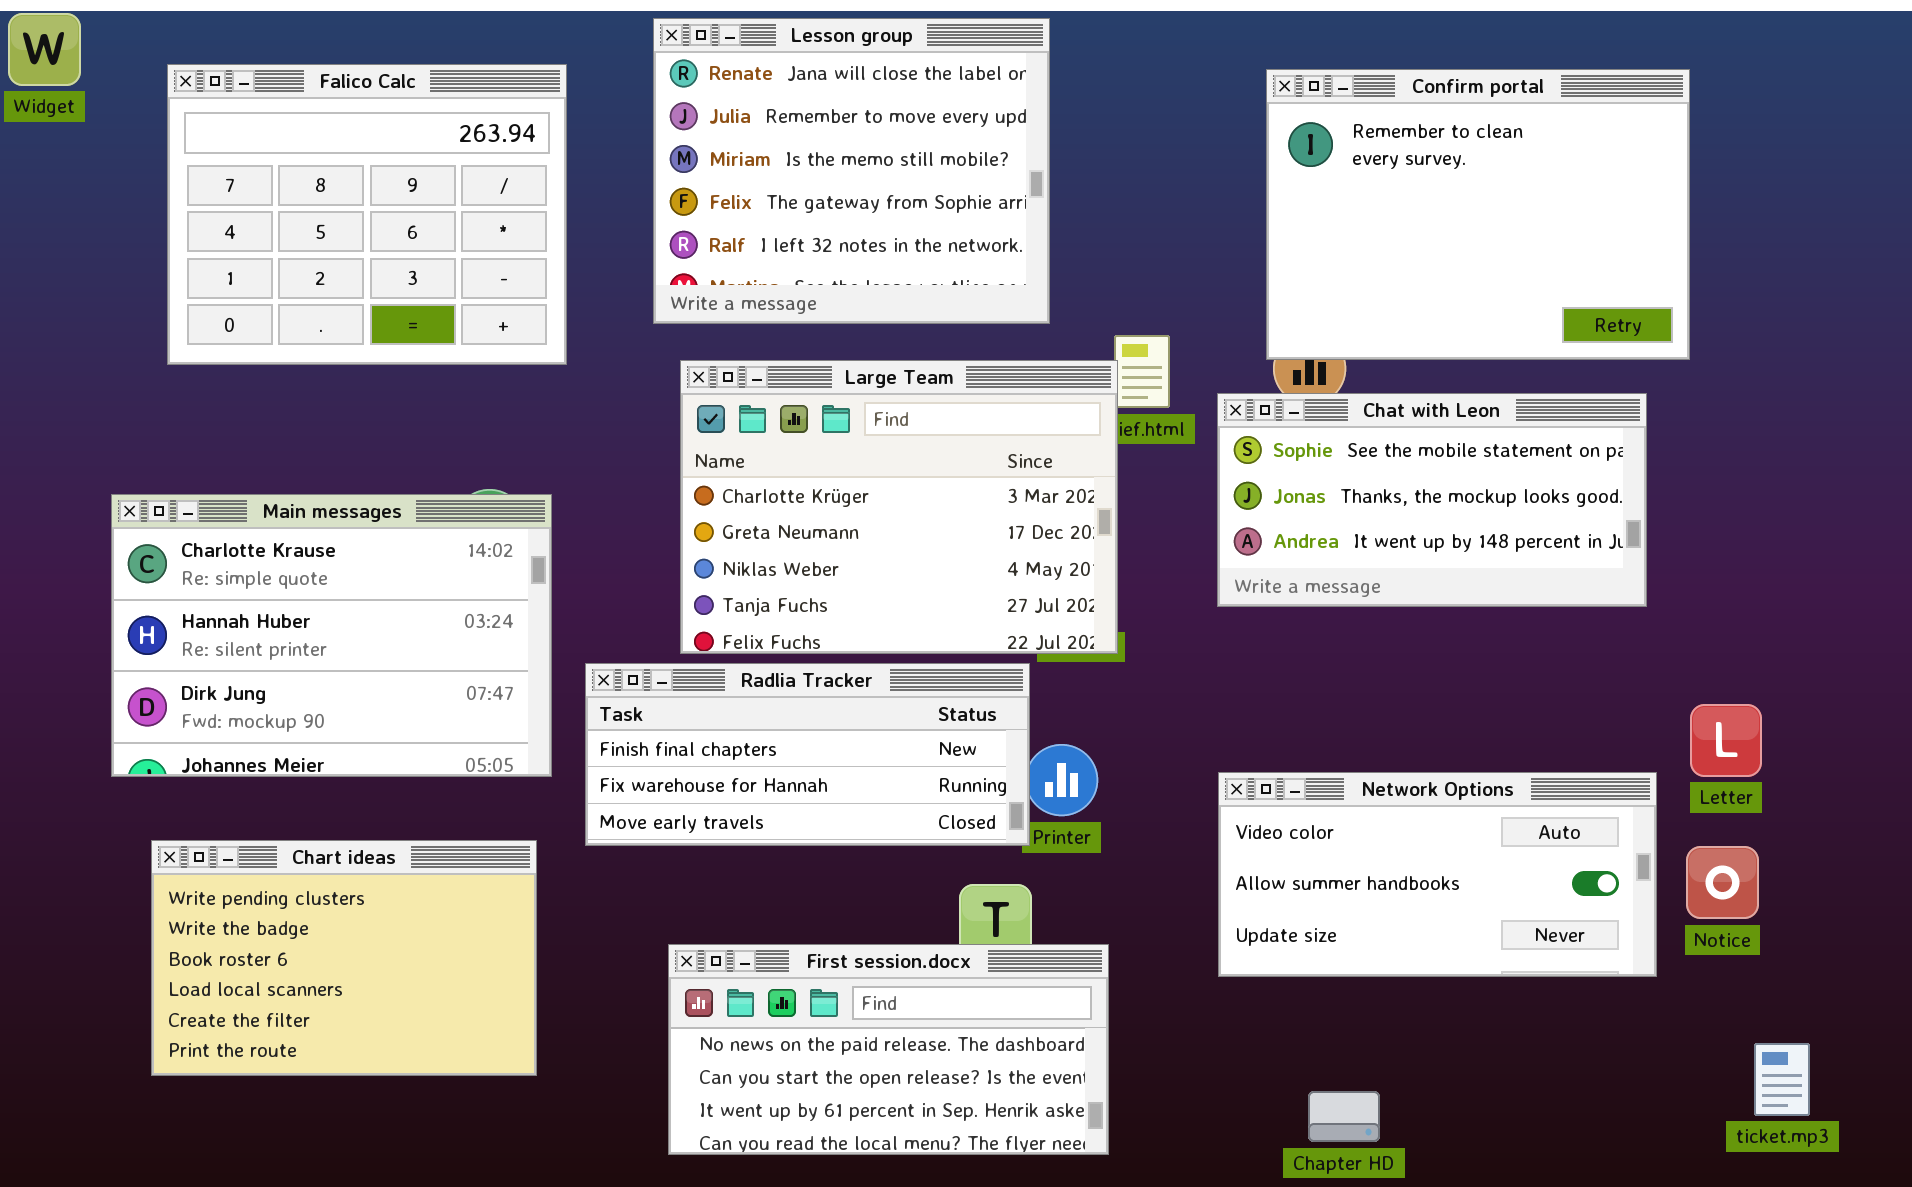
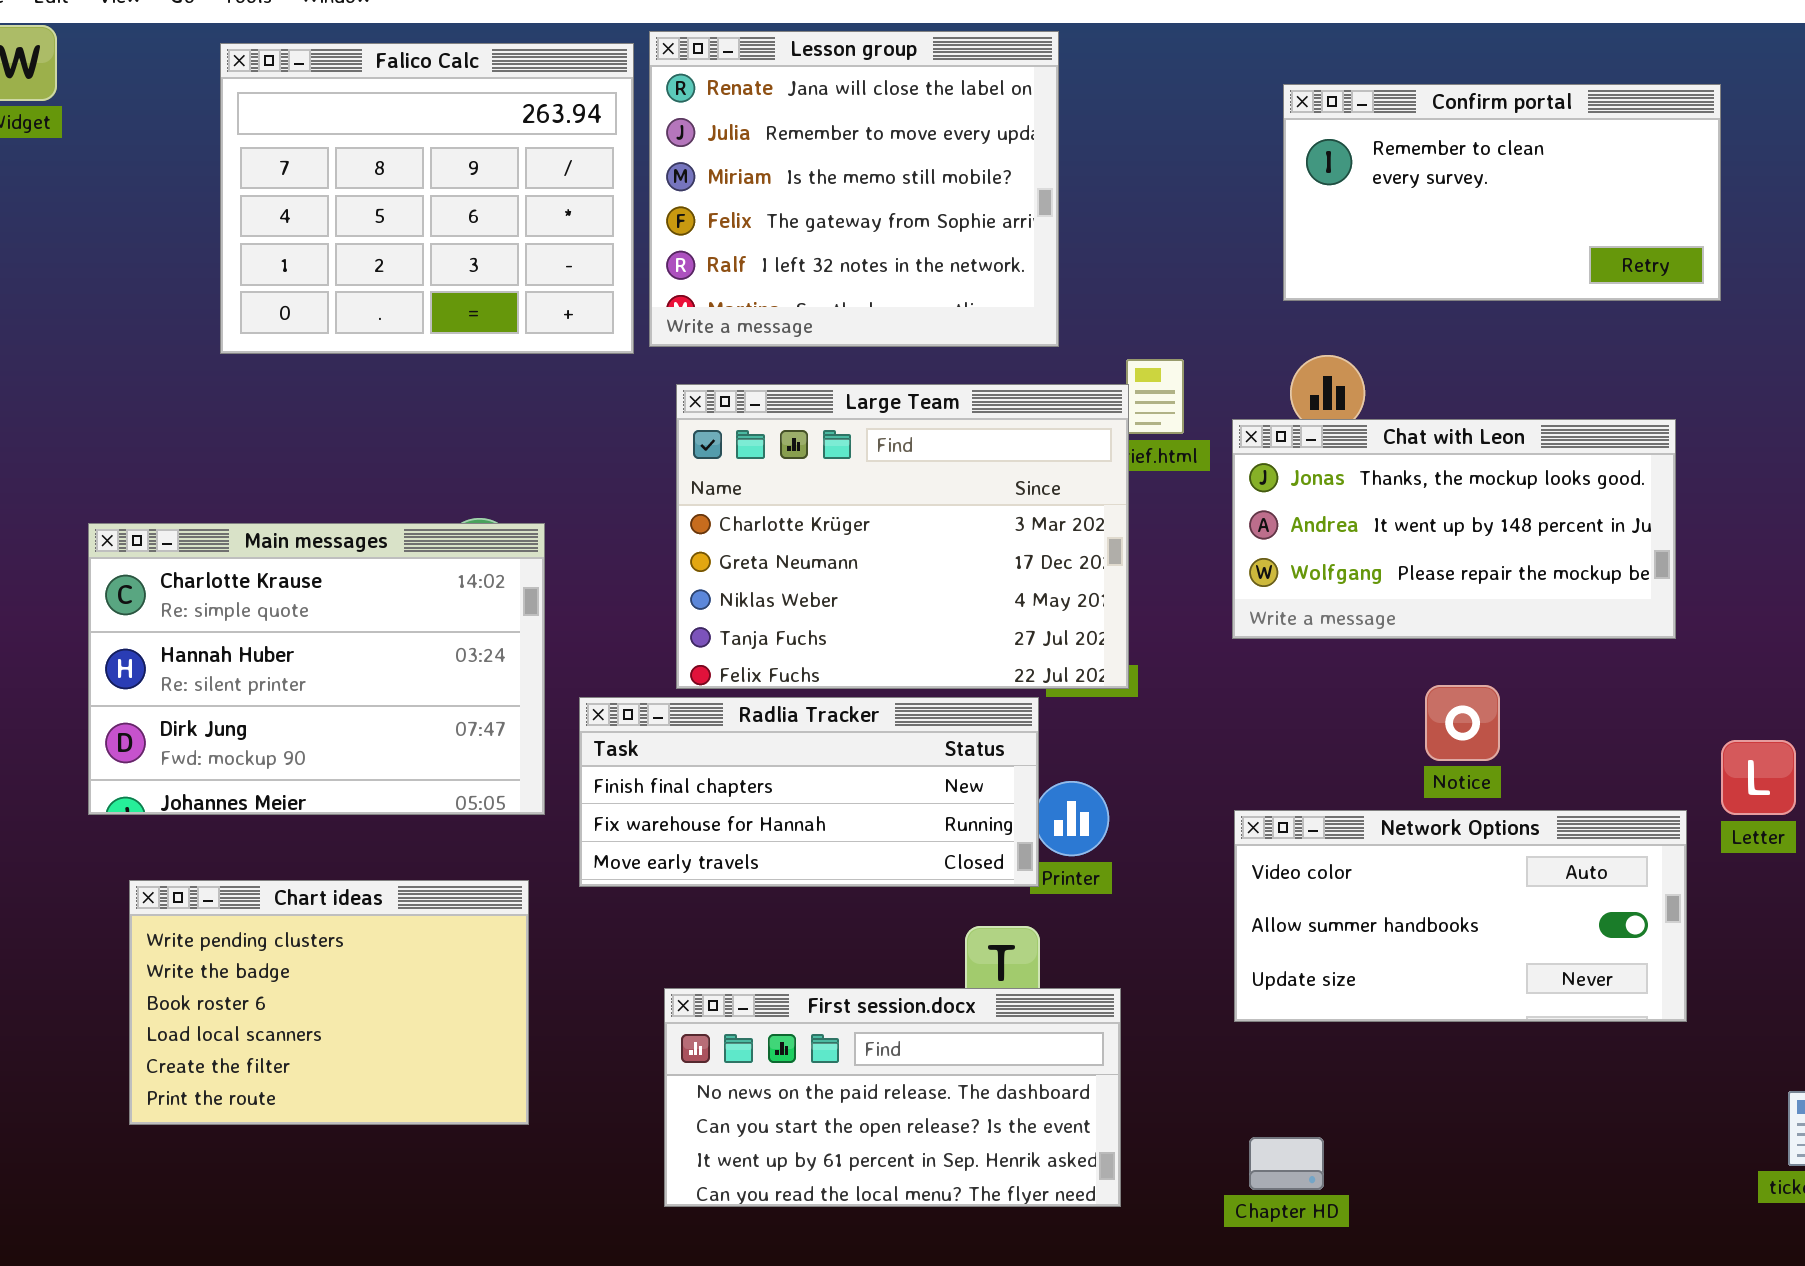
Falico Calc: [167,64,567,365] -> [220,43,634,354], moved
Confirm portal: [1266,69,1690,360] -> [1283,84,1721,301], resized
Chat with Leon: [1217,393,1647,607] -> [1232,419,1676,639], scrolled down 1 row
Notice: [1686,846,1759,919] -> [1425,685,1500,761], moved
Chapter HD: [1308,1091,1380,1142] -> [1249,1137,1324,1190], moved

